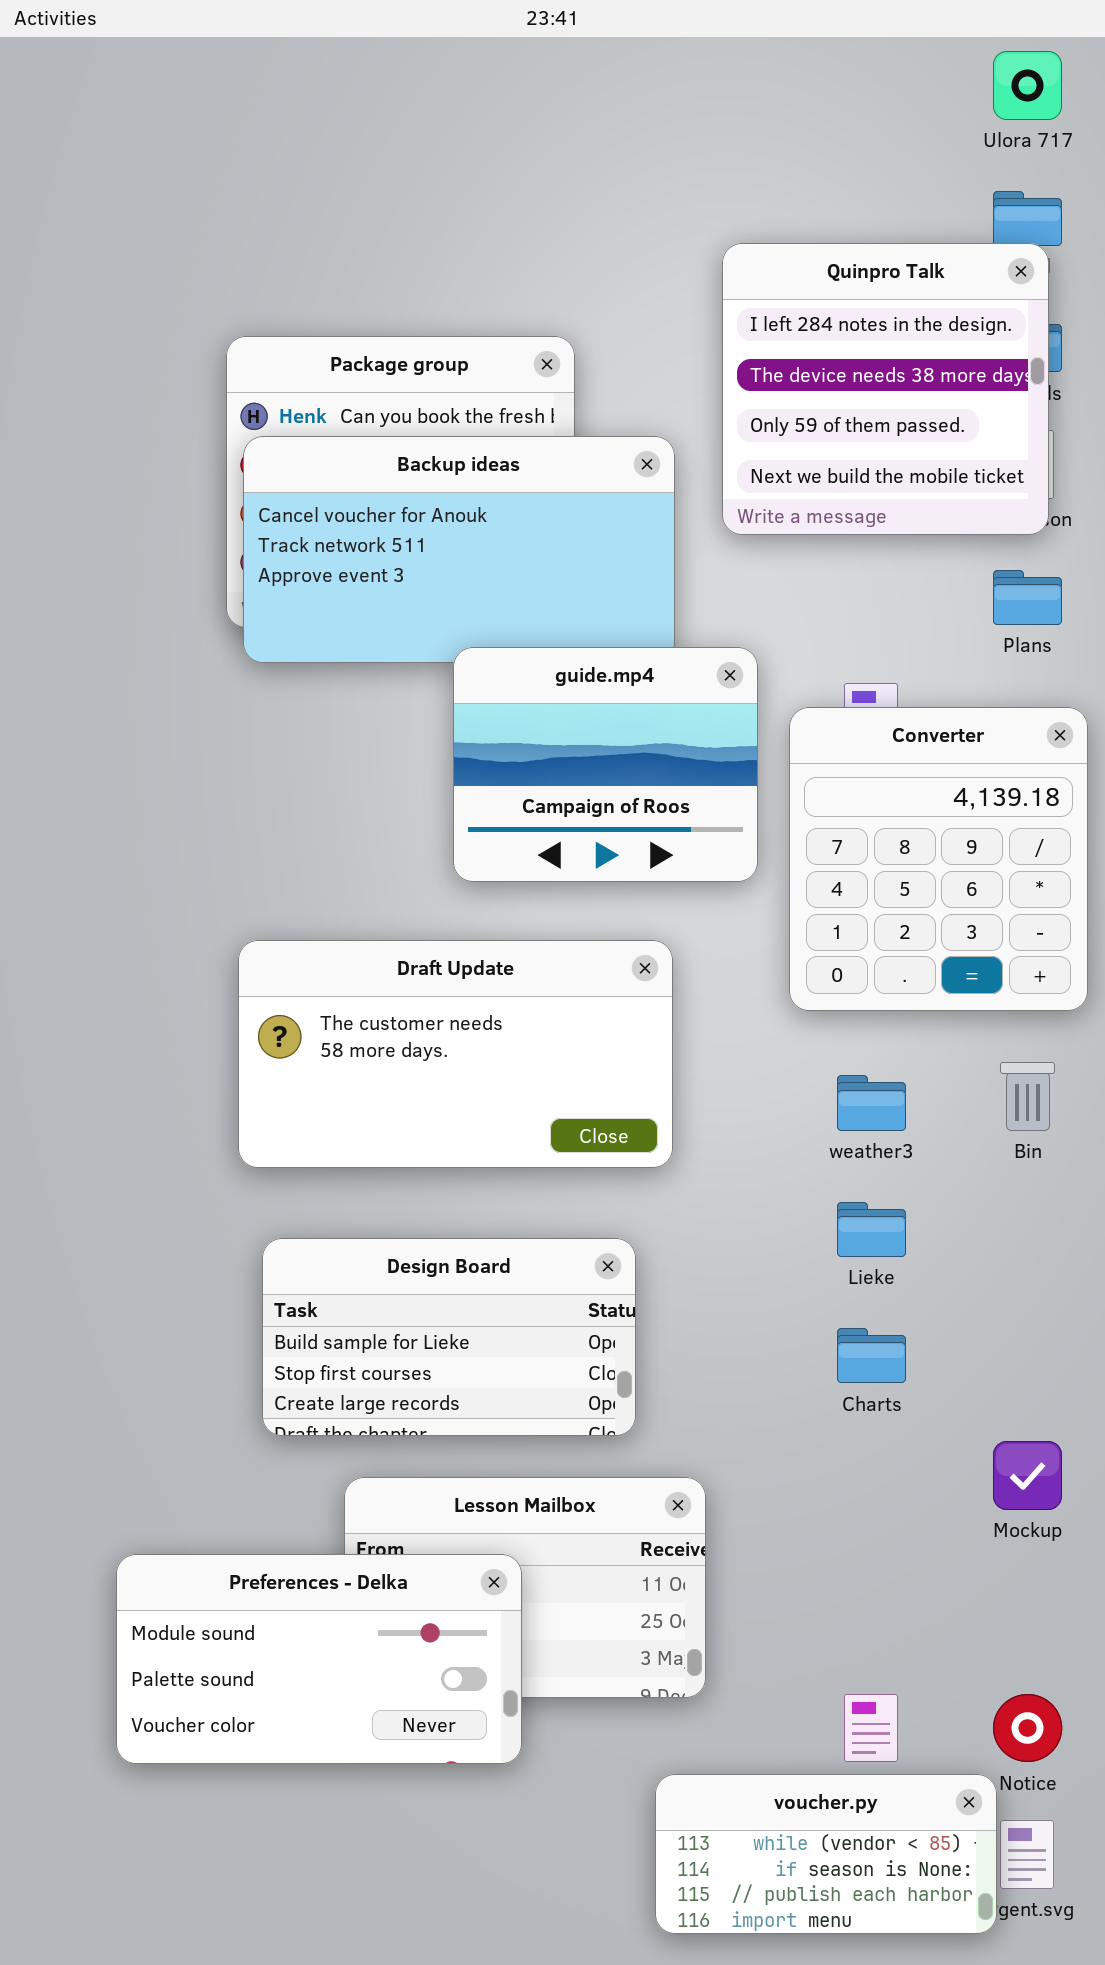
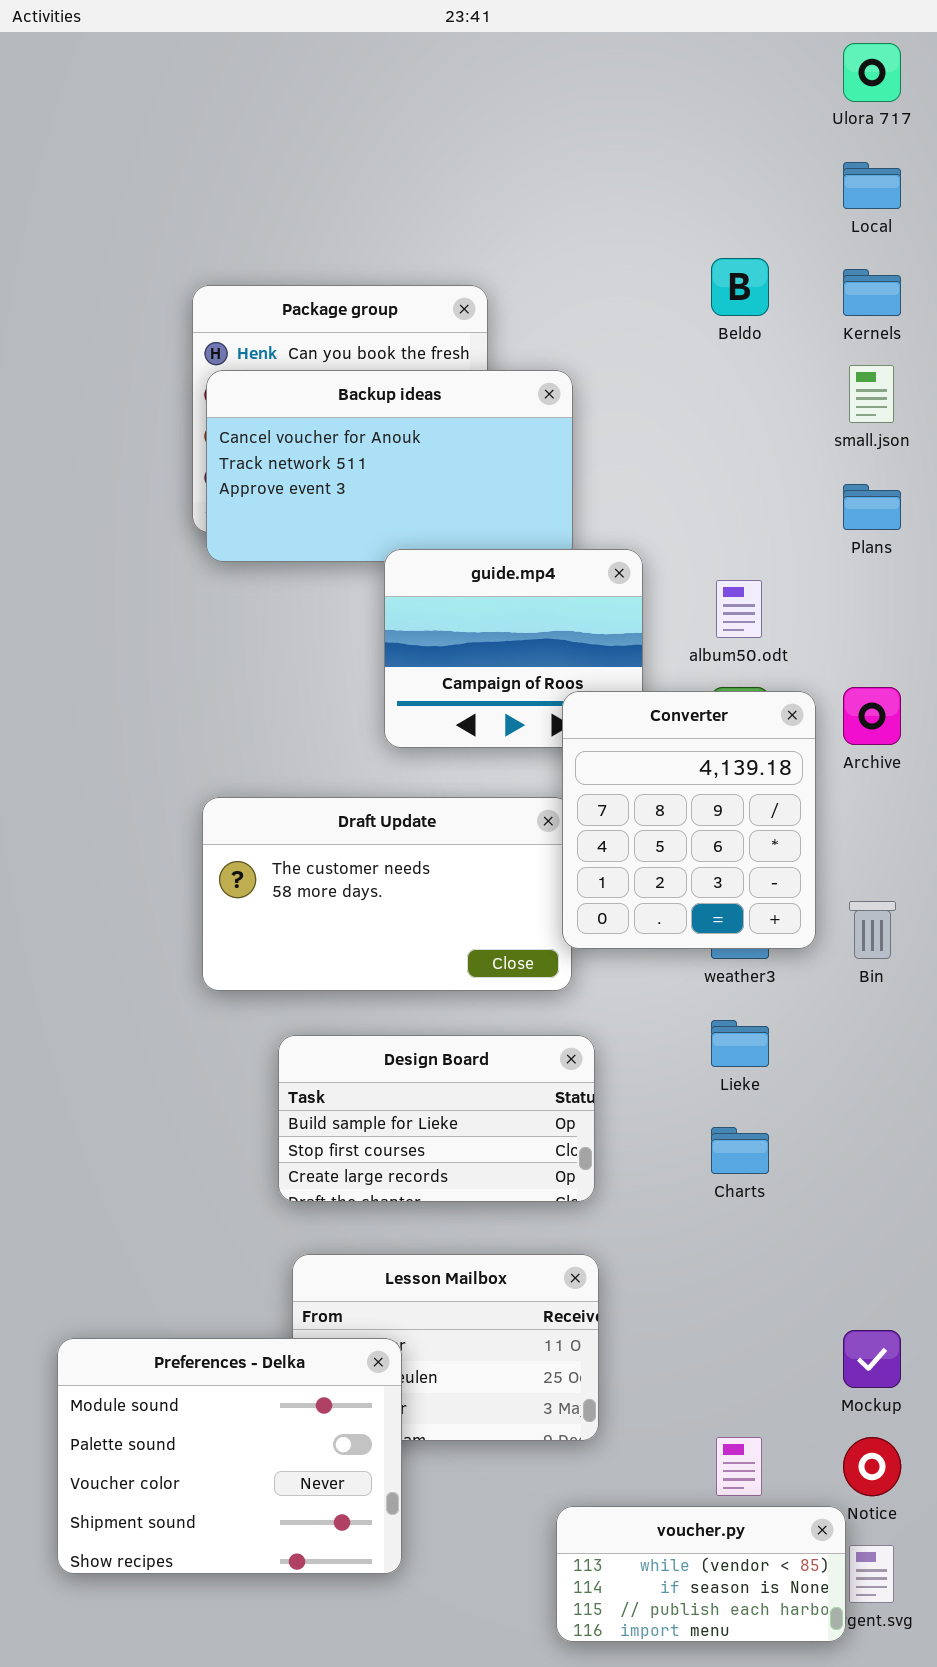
Quinpro Talk: [722,243,1049,535] -> none, closed
Converter: [789,707,1088,1011] -> [562,691,816,949], moved
Design Board: [262,1238,636,1436] -> [278,1035,595,1202], moved
Mockup: [993,1441,1062,1510] -> [843,1330,901,1388], moved
Preferences - Delka: [116,1554,522,1764] -> [57,1338,402,1574], moved, resized

